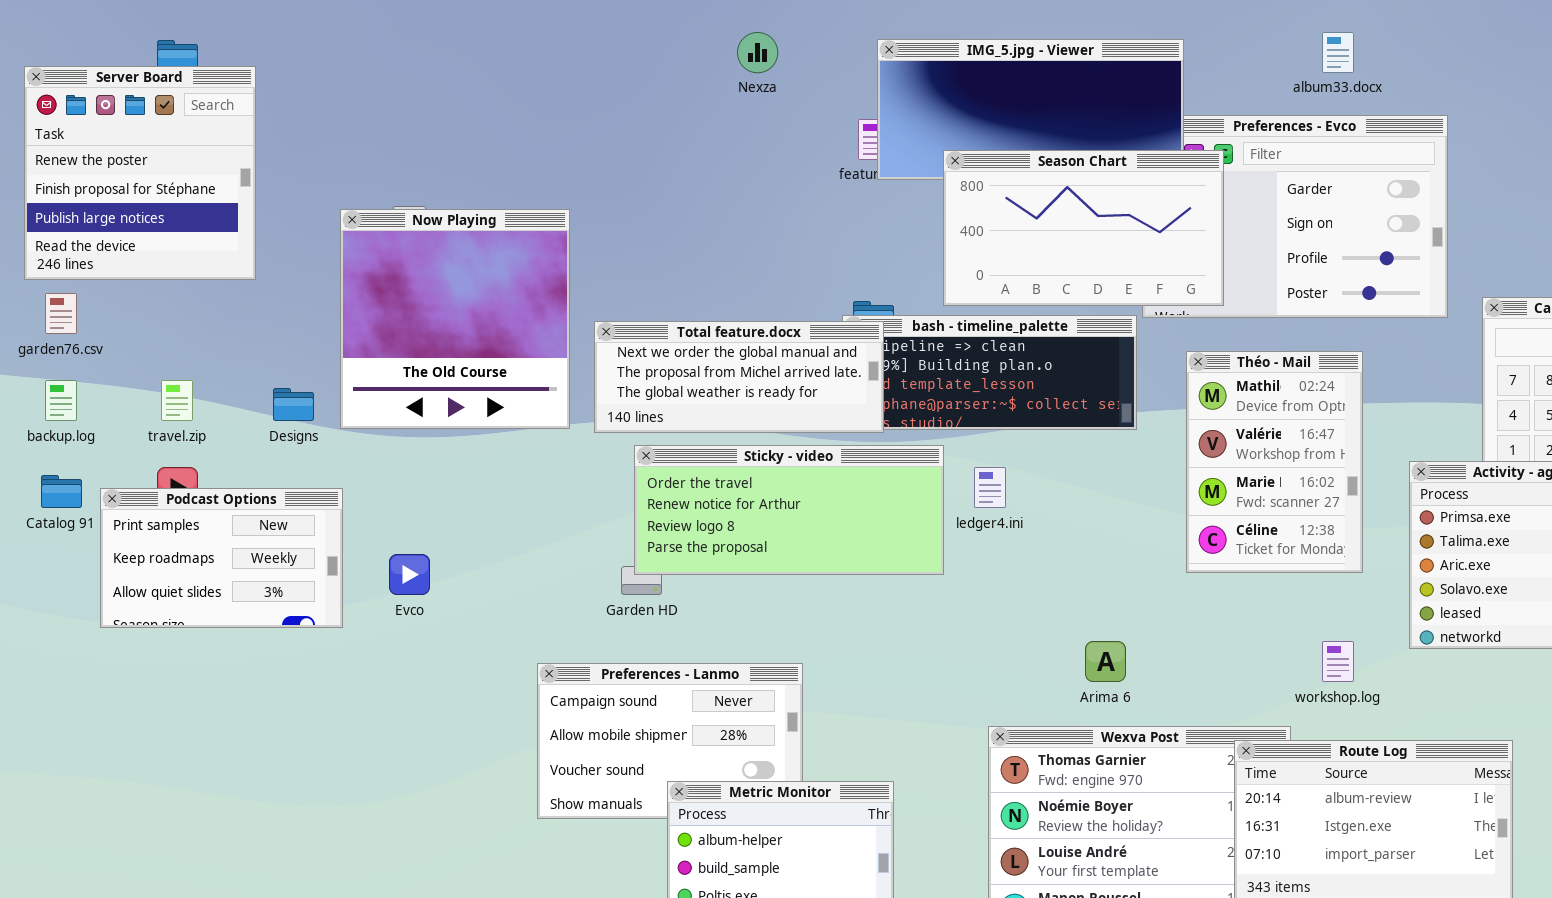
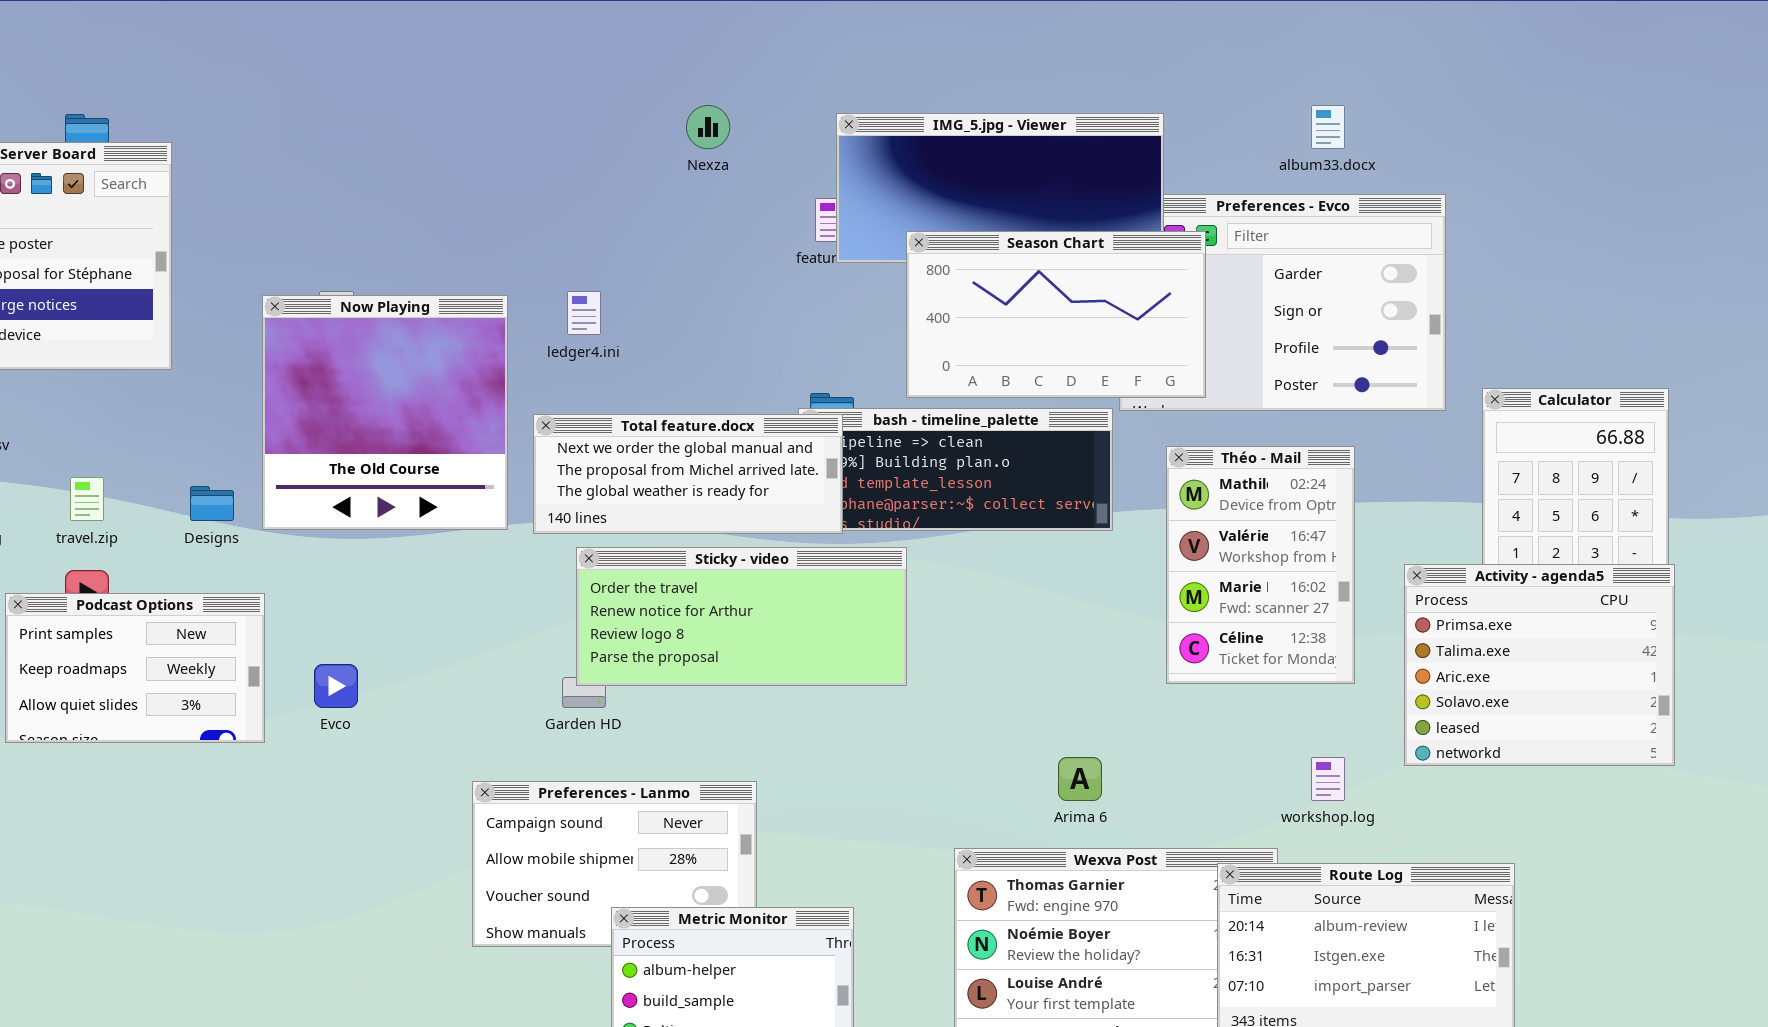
ledger4.ini: [974,467,1006,508] -> [567,291,601,335], moved

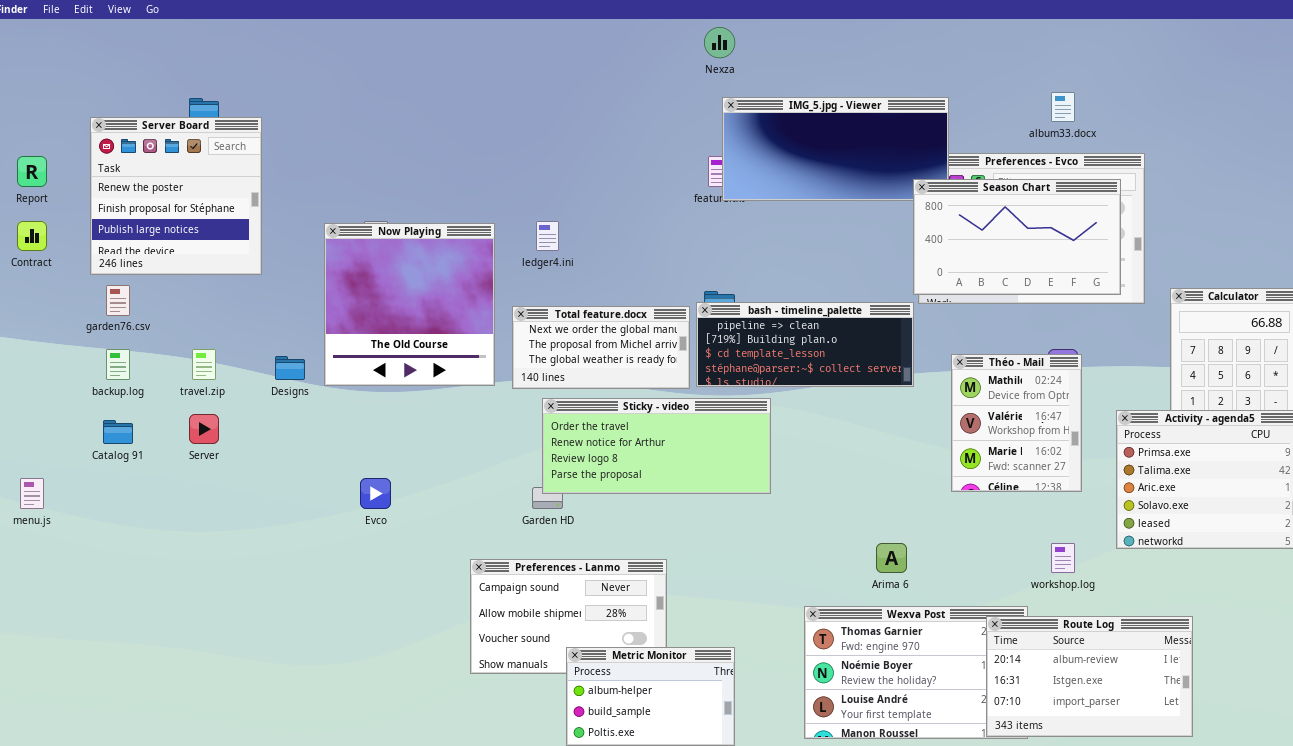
Nexza: [686,105,730,149] -> [704,27,735,58], moved
Season Chart: [906,231,1206,398] -> [913,179,1121,295], moved
Total feature.docx: [533,414,843,534] -> [512,306,690,389], resized
Théo - Mail: [1166,446,1355,684] -> [951,354,1082,492], resized
Podcast Options: [5,593,265,743] -> none, closed

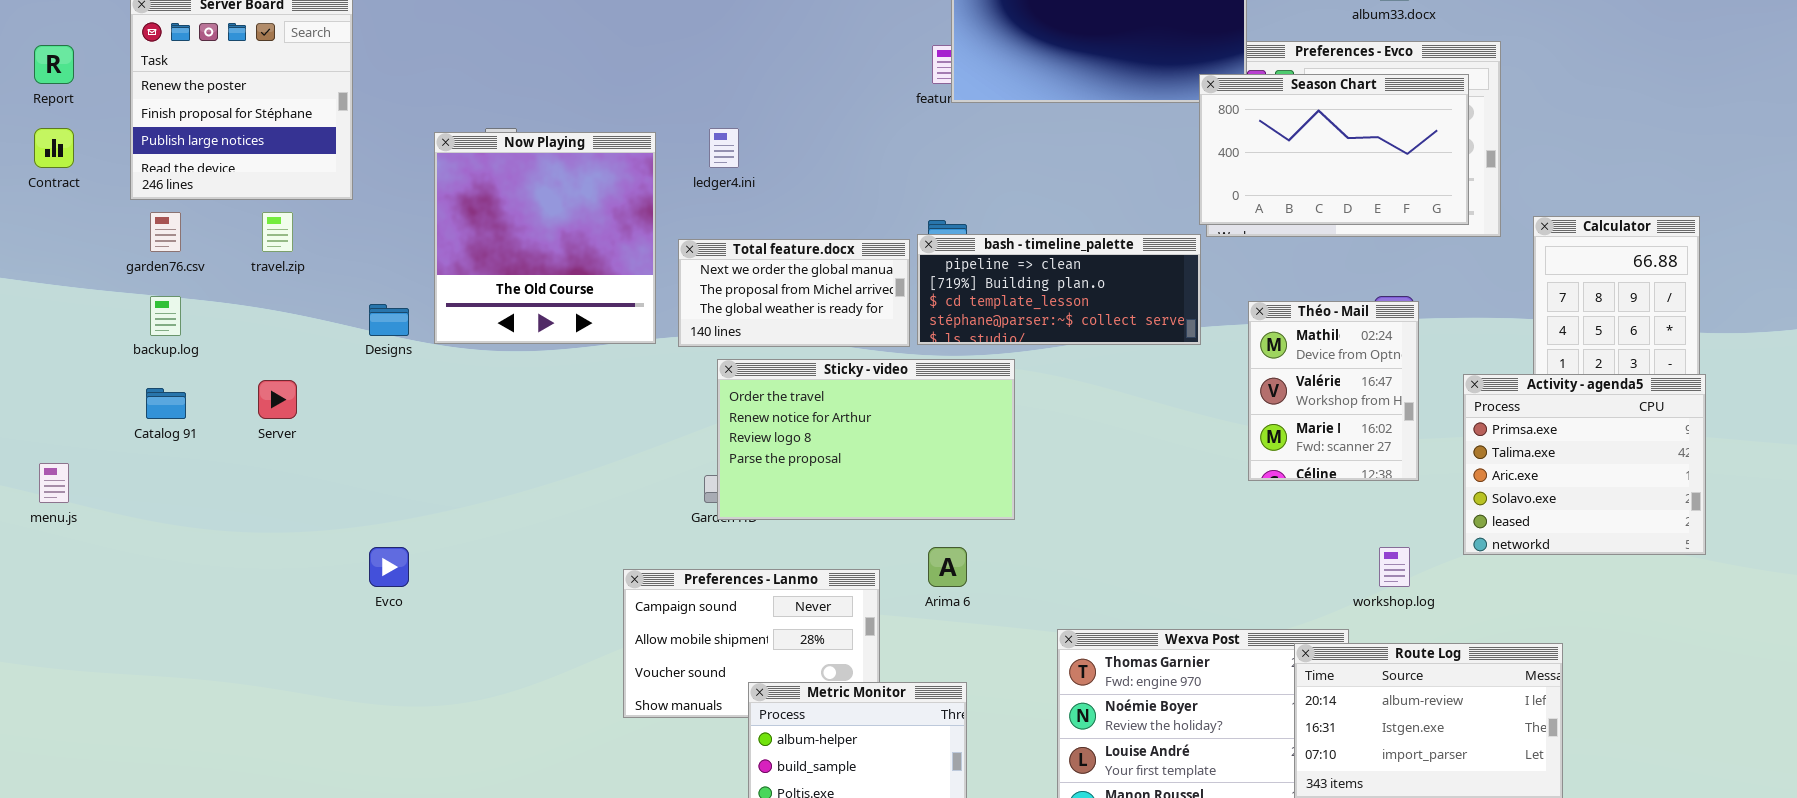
travel.zip: [192,349,216,380] -> [262,212,293,252], moved
Sticky - video: [542,398,771,494] -> [717,359,1015,520], resized
Evco: [360,478,391,509] -> [369,547,409,587], moved
Arima 6: [876,543,907,573] -> [928,547,967,587], moved

